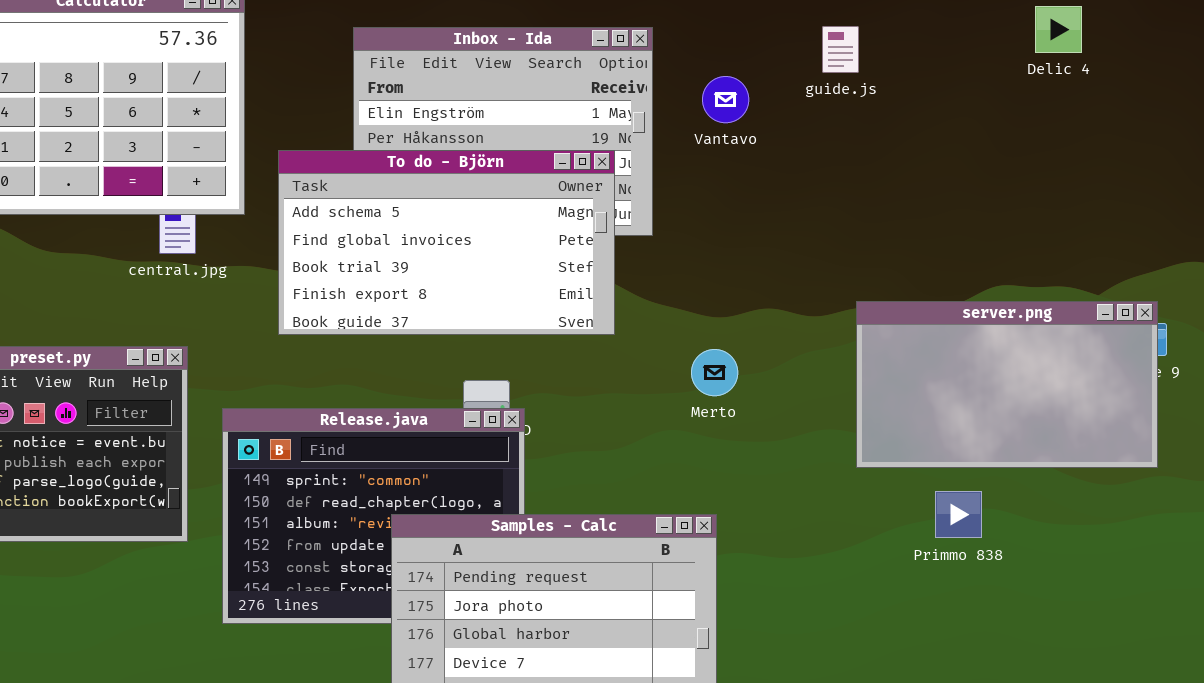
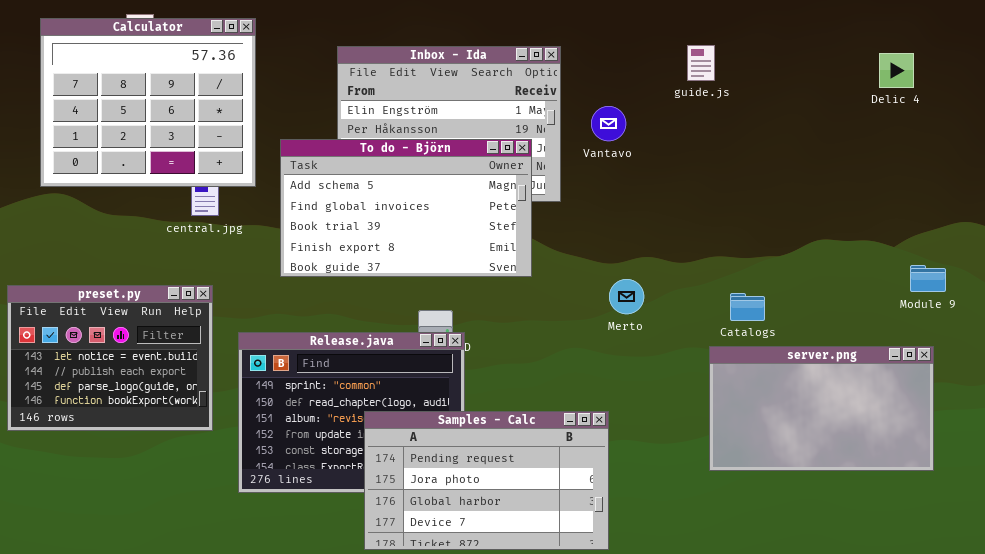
Delic 4: [1035,6,1082,53] -> [879,53,914,88], moved
Vantavo: [702,76,749,123] -> [591,106,626,141], moved
server.png: [856,301,1158,468] -> [709,346,934,471], moved
Merto: [691,349,738,396] -> [609,279,644,314], moved

